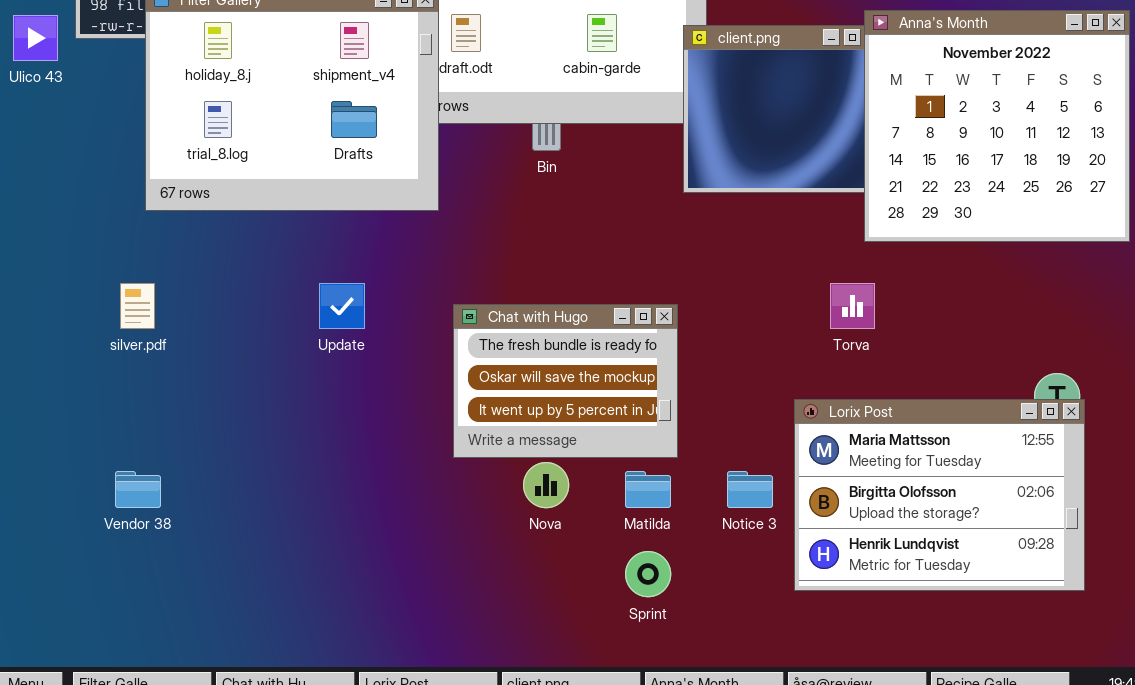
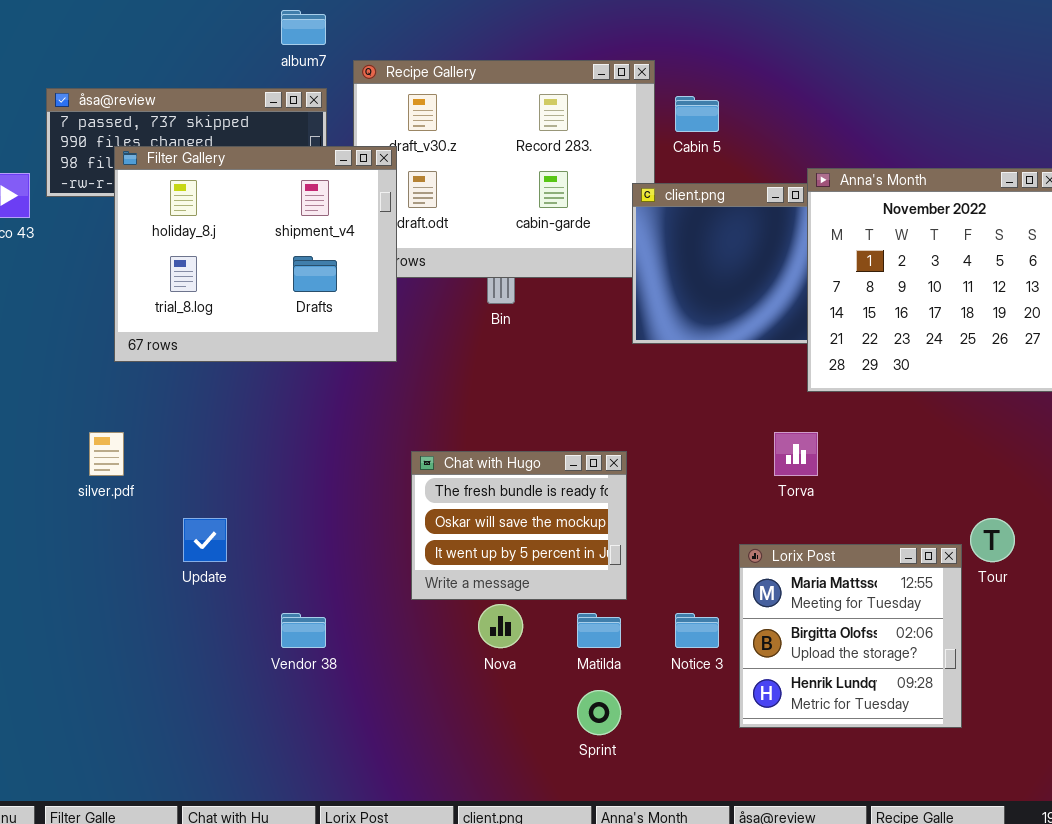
Update: [319,283,365,329] -> [183,518,227,562], moved
Lorix Post: [794,399,1085,591] -> [739,544,962,728], resized
Vendor 38: [115,471,161,508] -> [281,613,326,648], moved

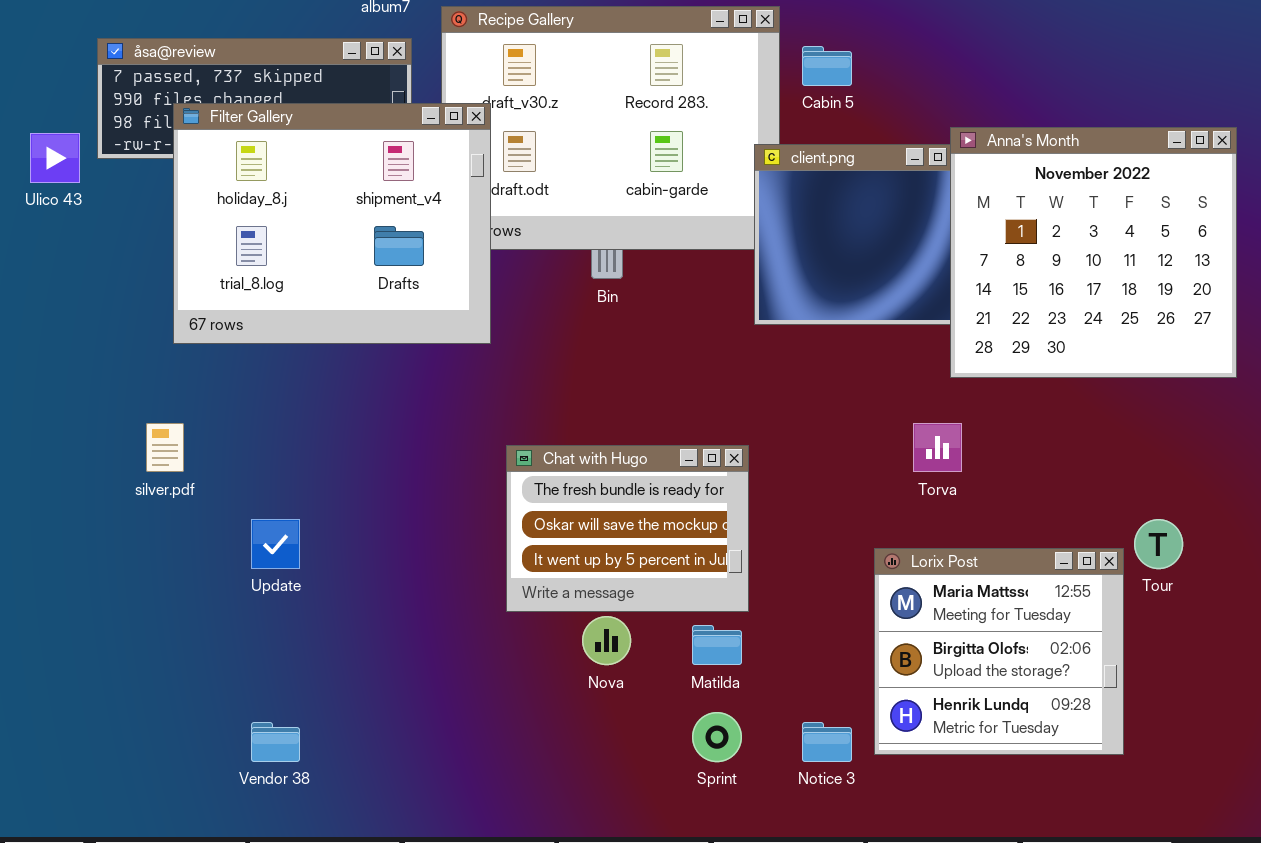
Vendor 38: [281,613,326,648] -> [251,722,300,762], moved
Notice 3: [675,613,719,648] -> [802,722,852,762], moved

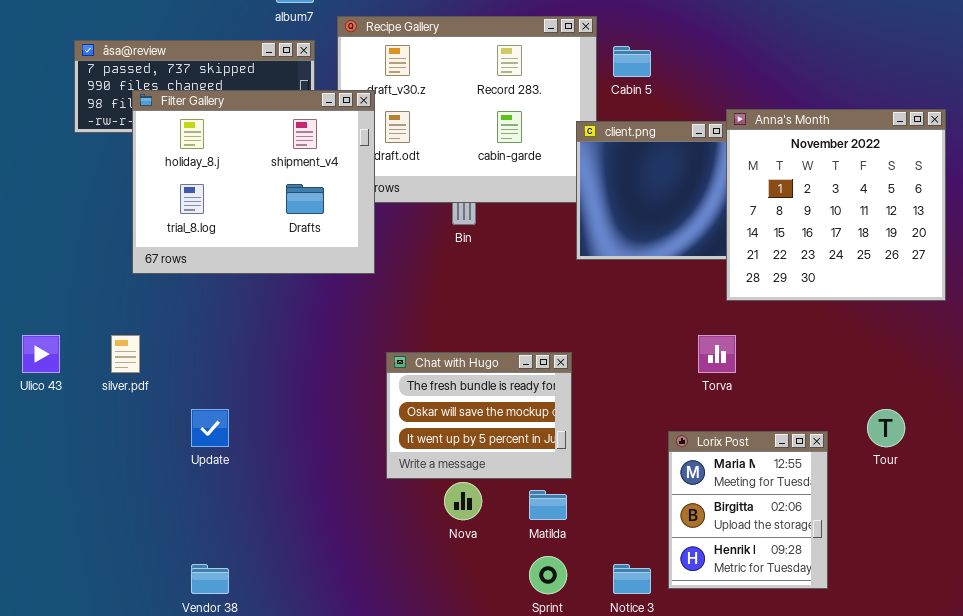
Ulico 43: [30,133,80,183] -> [22,335,60,373], moved
Lorix Post: [874,548,1124,755] -> [668,431,828,589], resized

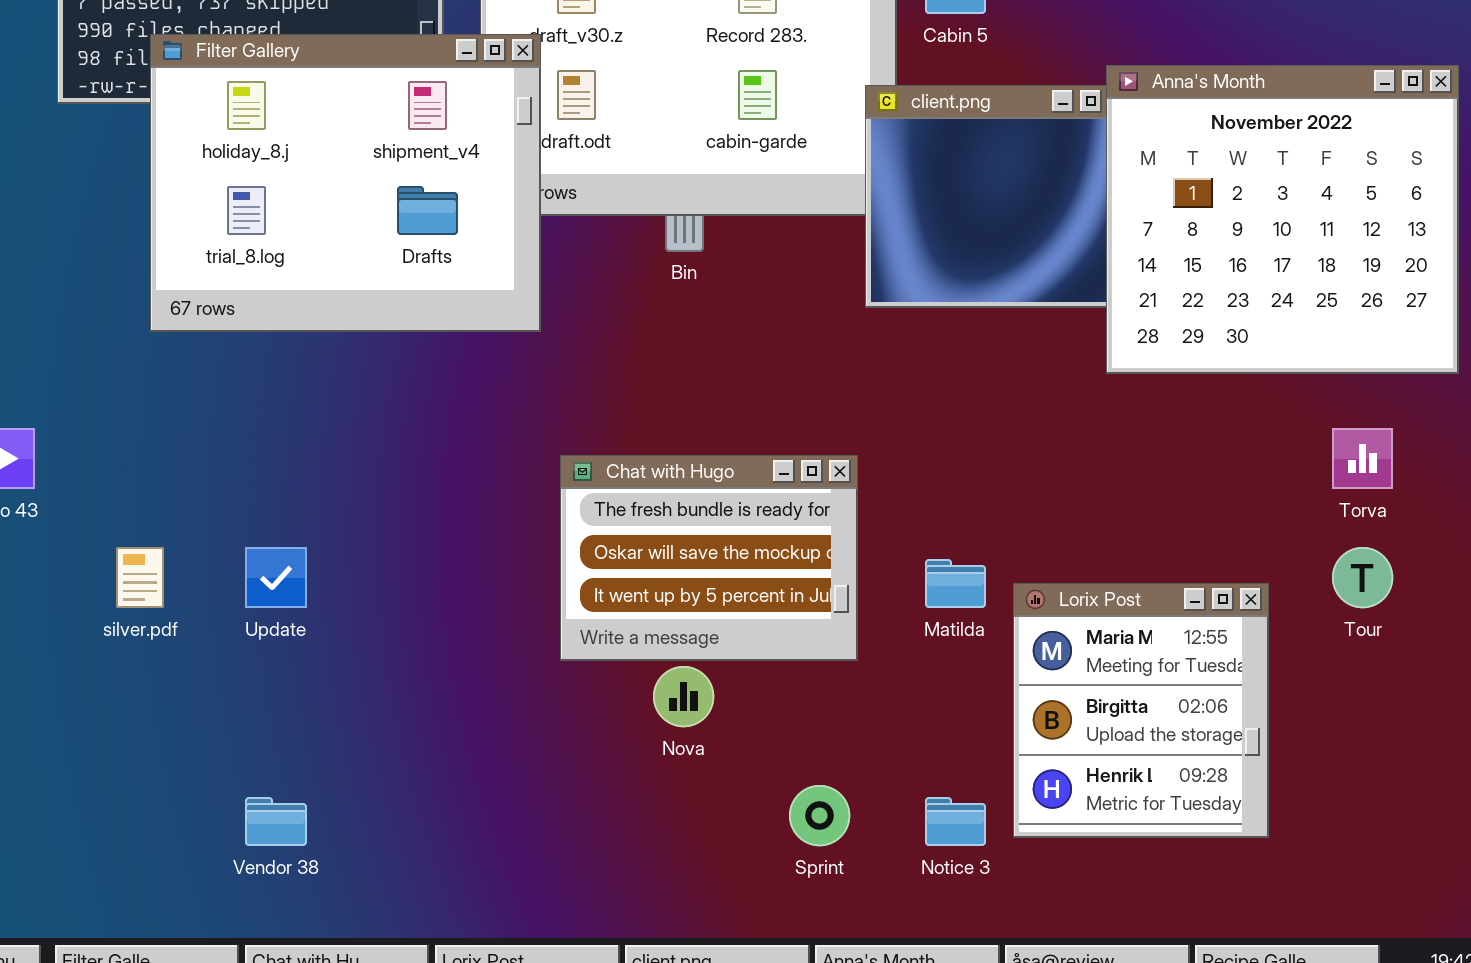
silver.pdf: [111,335,140,373] -> [116,547,164,608], moved
Torva: [698,335,736,373] -> [1332,428,1393,489], moved
Matilda: [529,490,567,520] -> [925,559,986,608], moved

